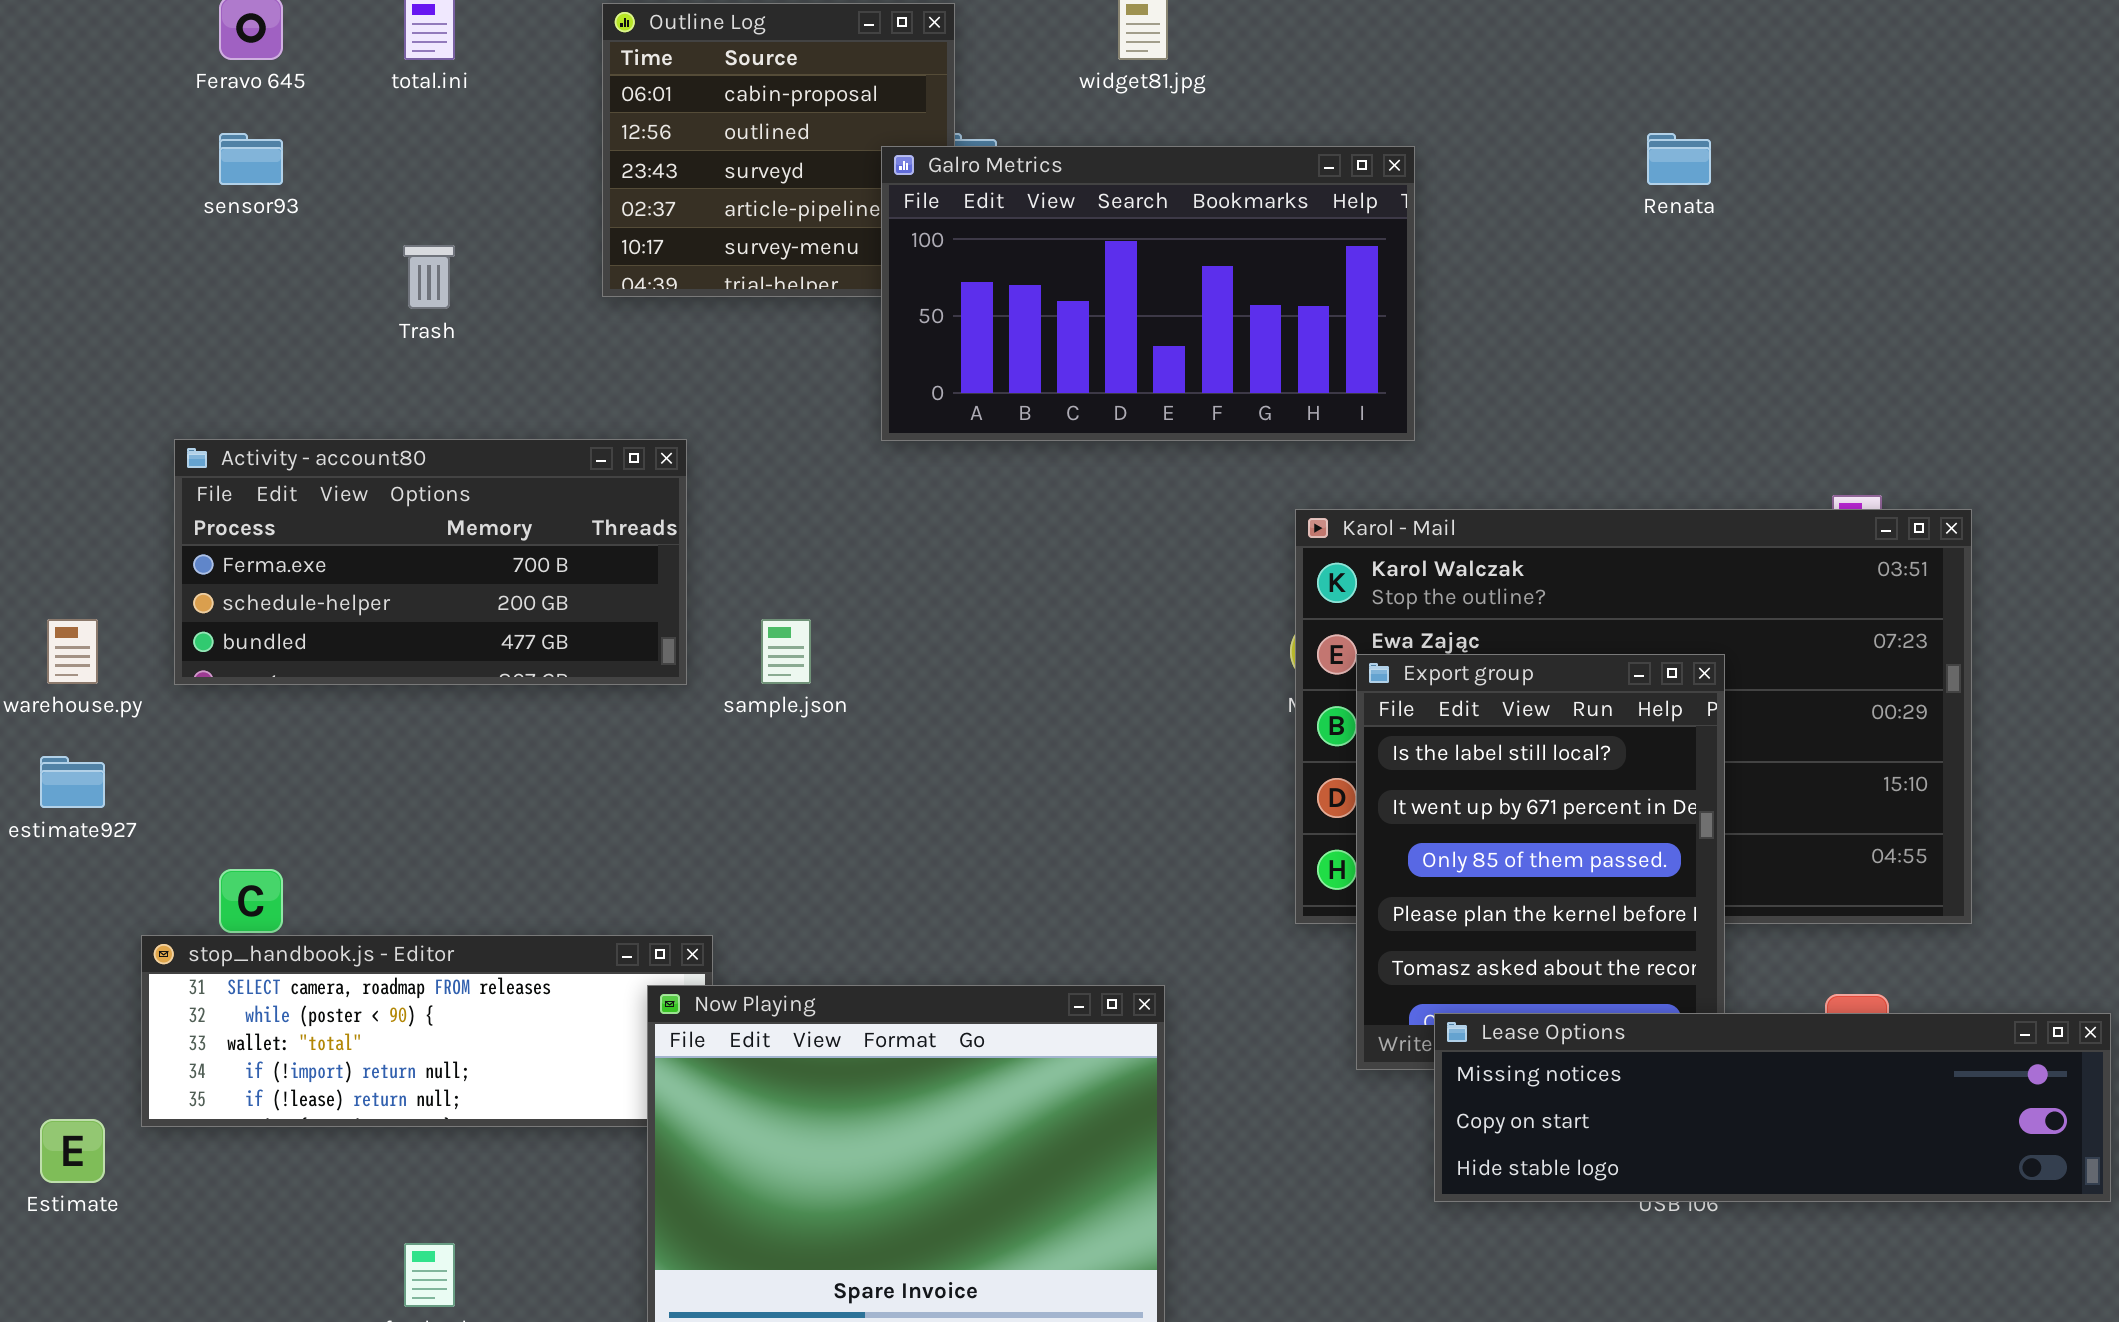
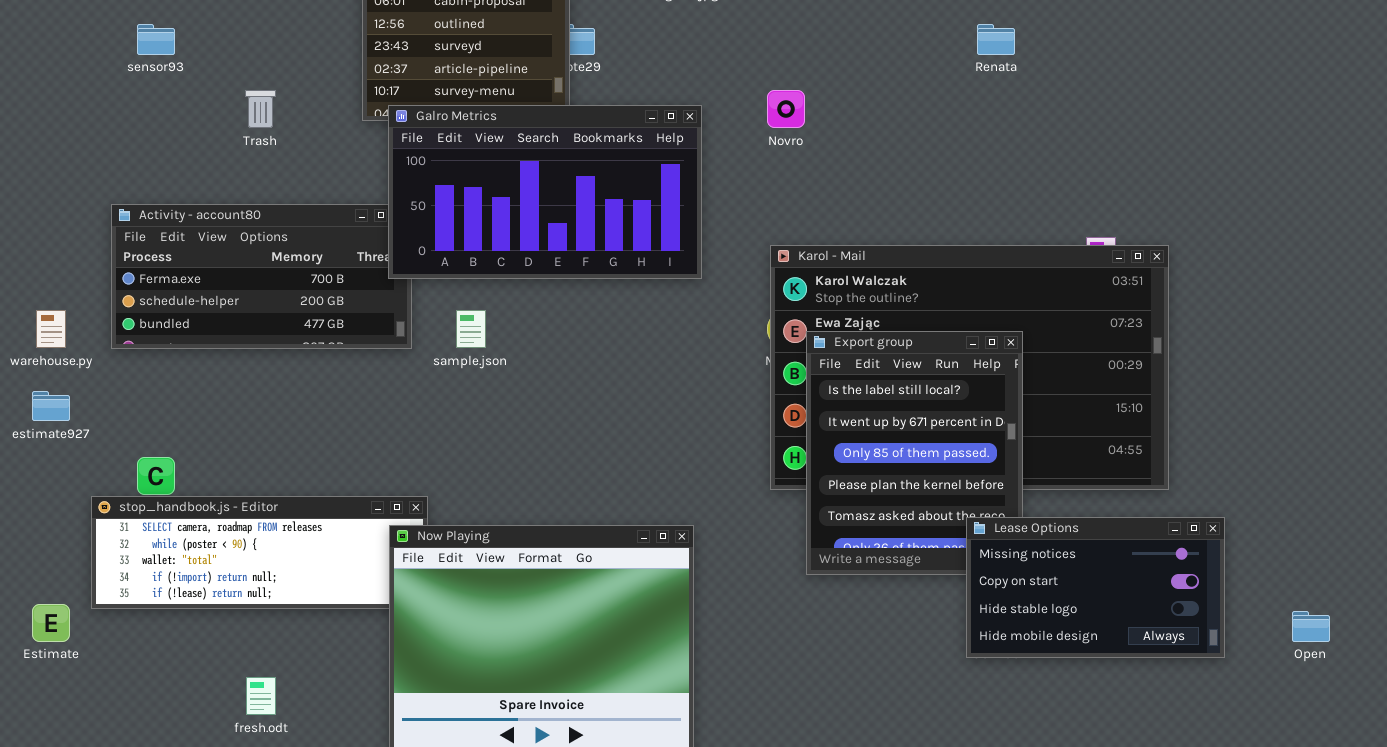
Galro Metrics: [881,146,1415,441] -> [388,105,702,279], moved
Lease Options: [1434,1013,2111,1202] -> [966,517,1225,658], moved, resized

